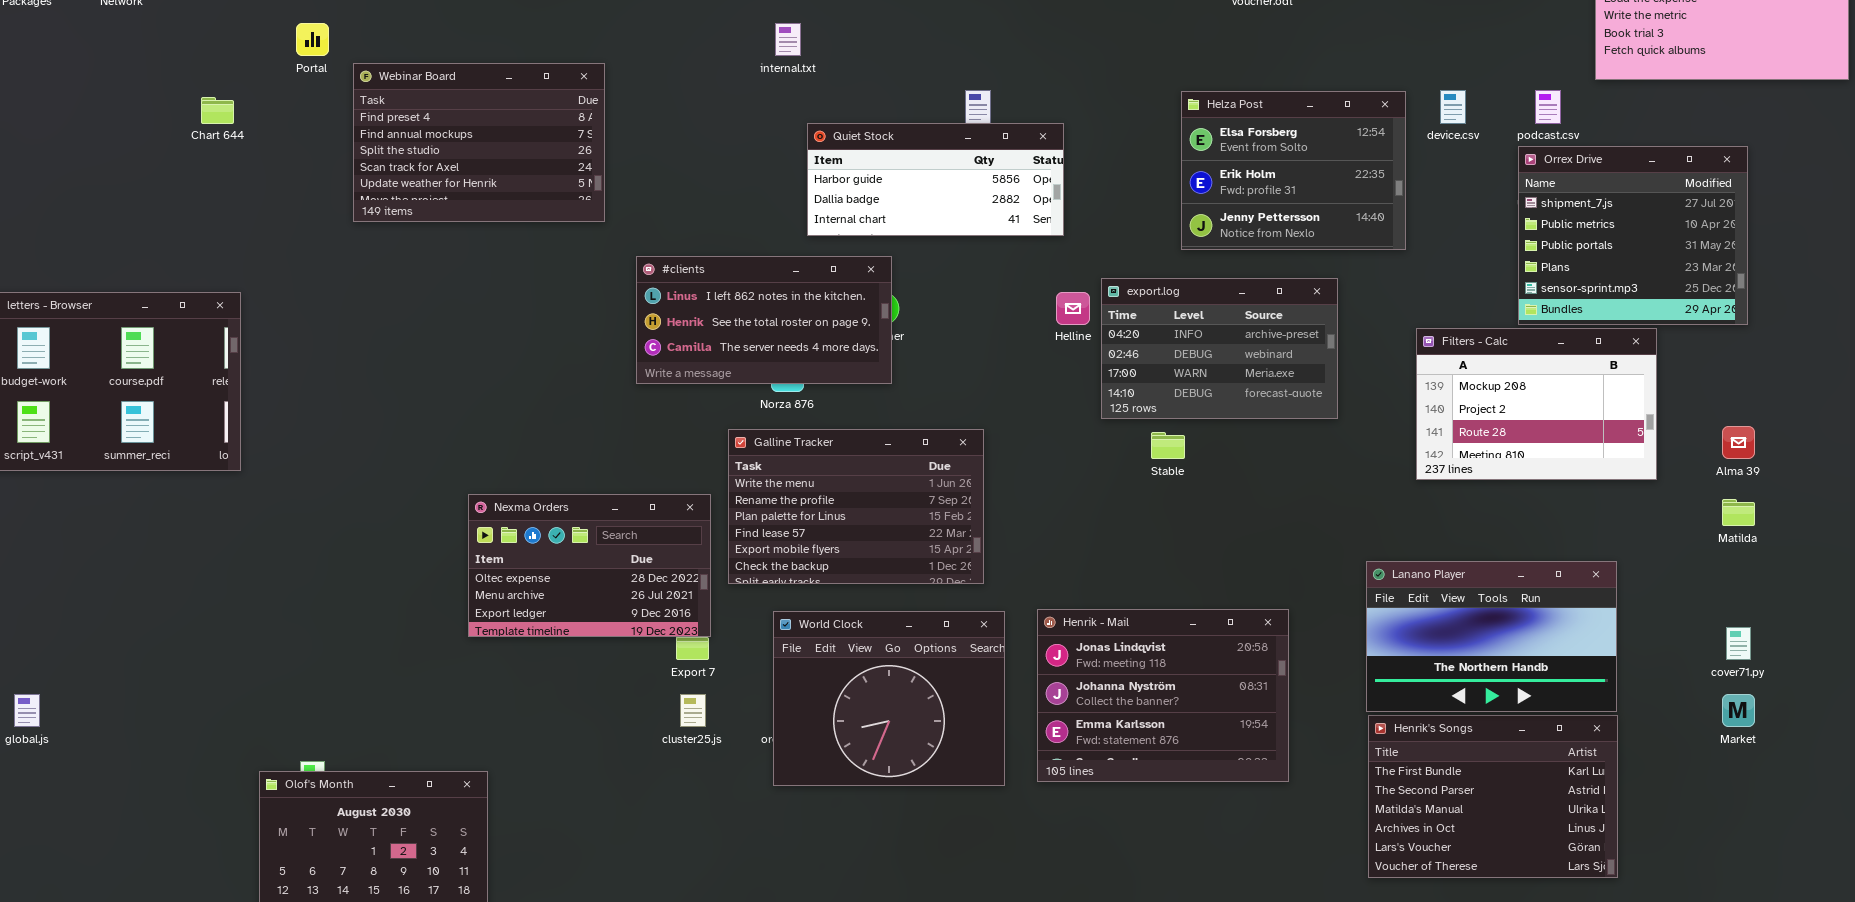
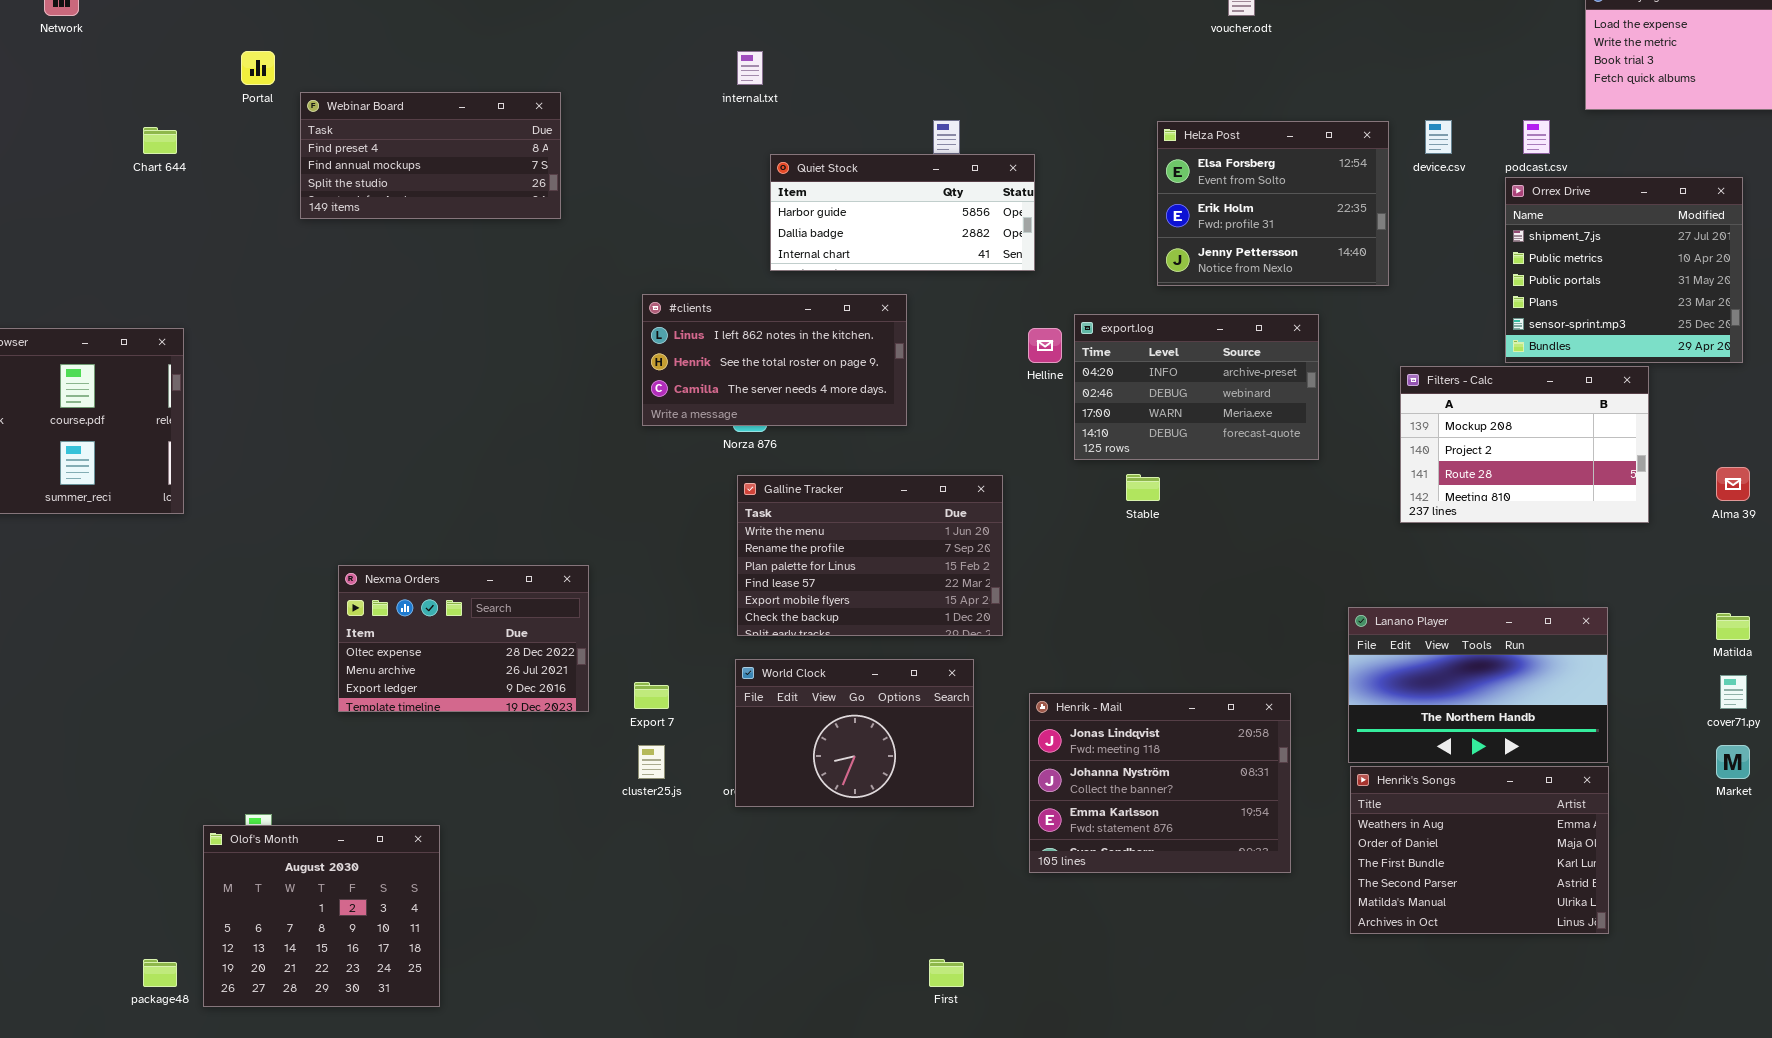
Webinar Board: [353,63,605,222] -> [300,92,561,219], resized
#clients: [636,256,892,384] -> [642,294,907,426], moved
Galline Tracker: [728,429,984,584] -> [737,475,1003,636], moved
Nexma Orders: [468,494,711,637] -> [338,565,589,712], moved
Matilda: [1722,499,1755,526] -> [1716,613,1750,640], moved
Henrik - Mail: [1037,609,1289,782] -> [1029,693,1291,873], moved
World Clock: [773,611,1005,786] -> [735,659,974,807], resized
Henrik's Songs: [1368,715,1618,878] -> [1350,766,1609,934], scrolled up 2 rows

